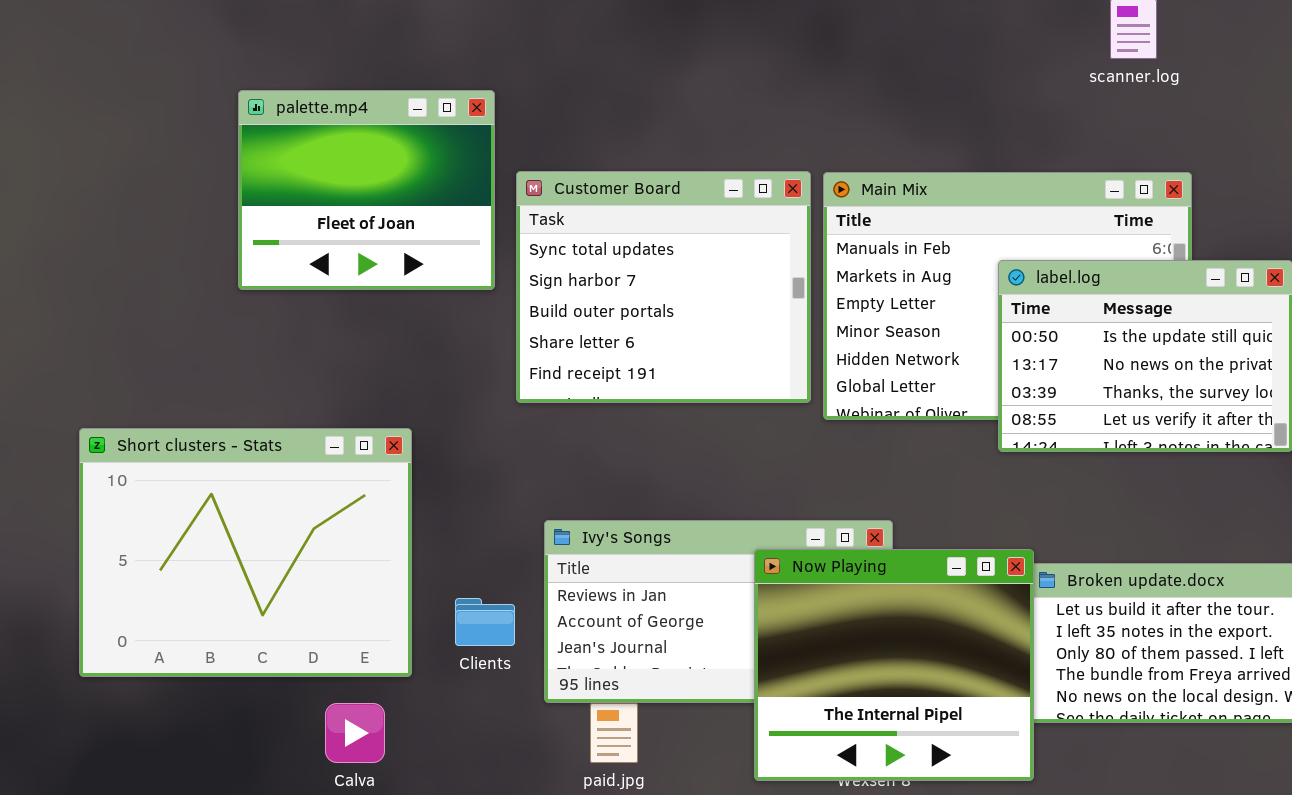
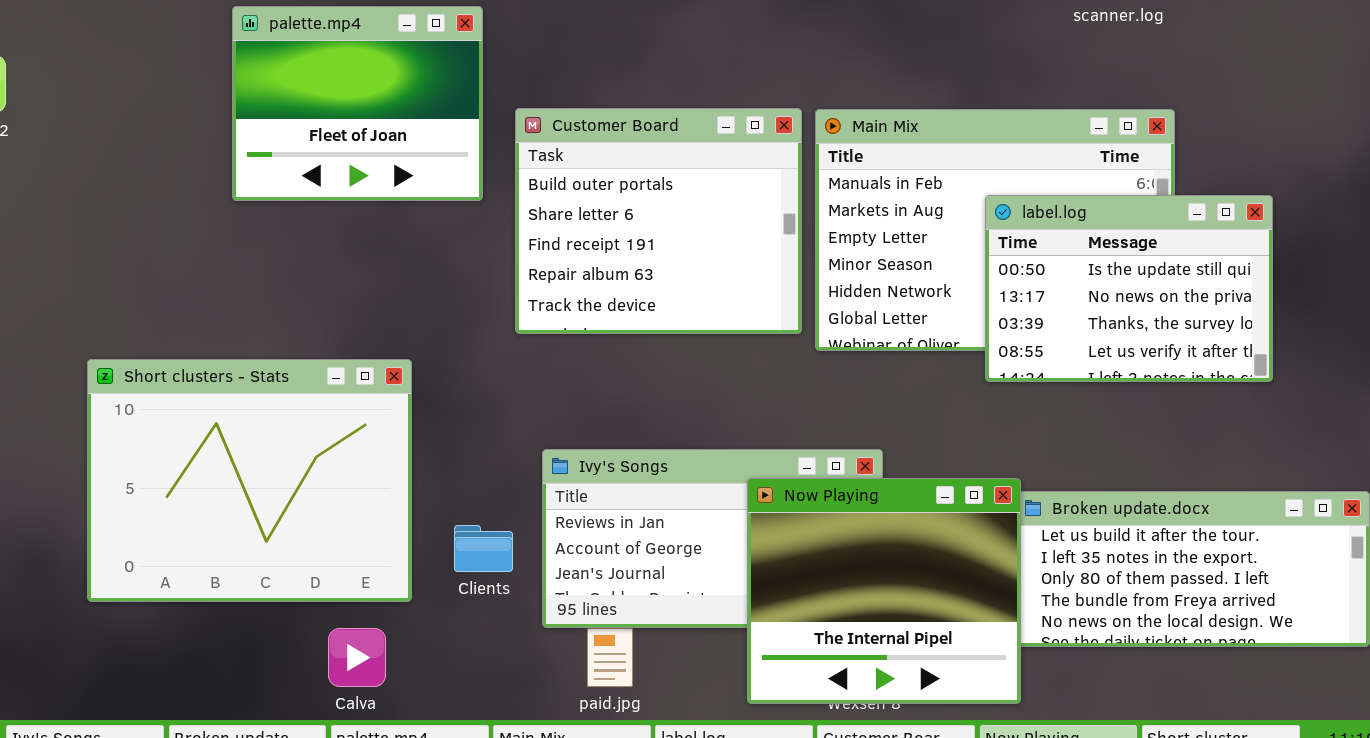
palette.mp4: [238,90,495,290] -> [232,6,483,201], moved
Customer Board: [516,171,811,403] -> [515,108,802,334], scrolled down 2 rows

